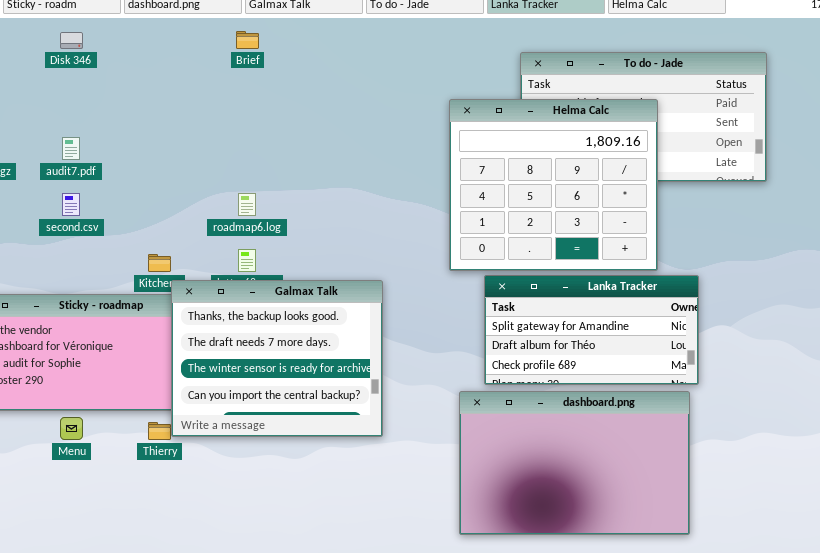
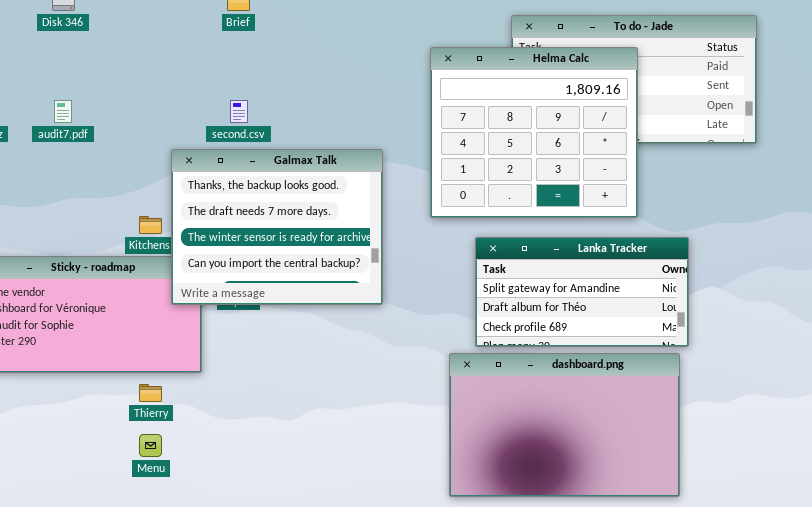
Helma Calc: [449,99,658,271] -> [430,47,638,218], moved
second.csv: [62,193,80,216] -> [230,100,248,123], moved
Galmax Talk: [171,280,383,437] -> [171,149,383,305], moved
Menu: [60,417,83,440] -> [139,434,162,457], moved

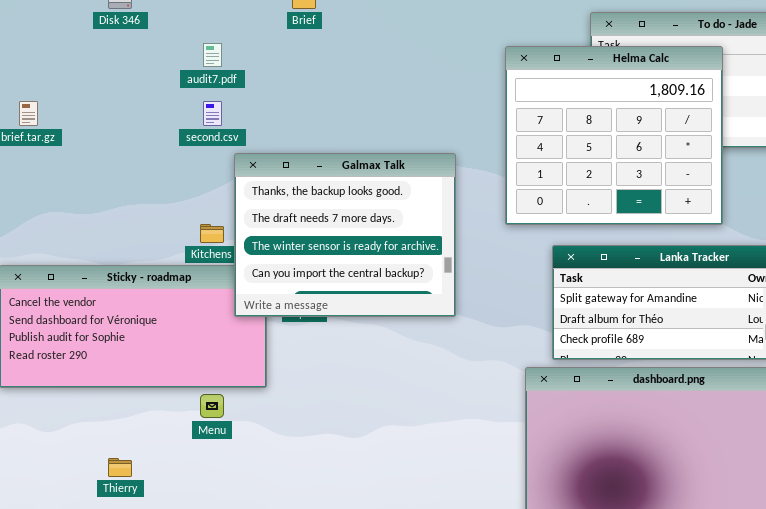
audit7.pdf: [54,100,72,123] -> [203,43,222,67], moved
second.csv: [230,100,248,123] -> [203,101,222,126], moved
Thierry: [139,384,162,402] -> [108,458,132,477], moved
Menu: [139,434,162,457] -> [200,394,224,418], moved

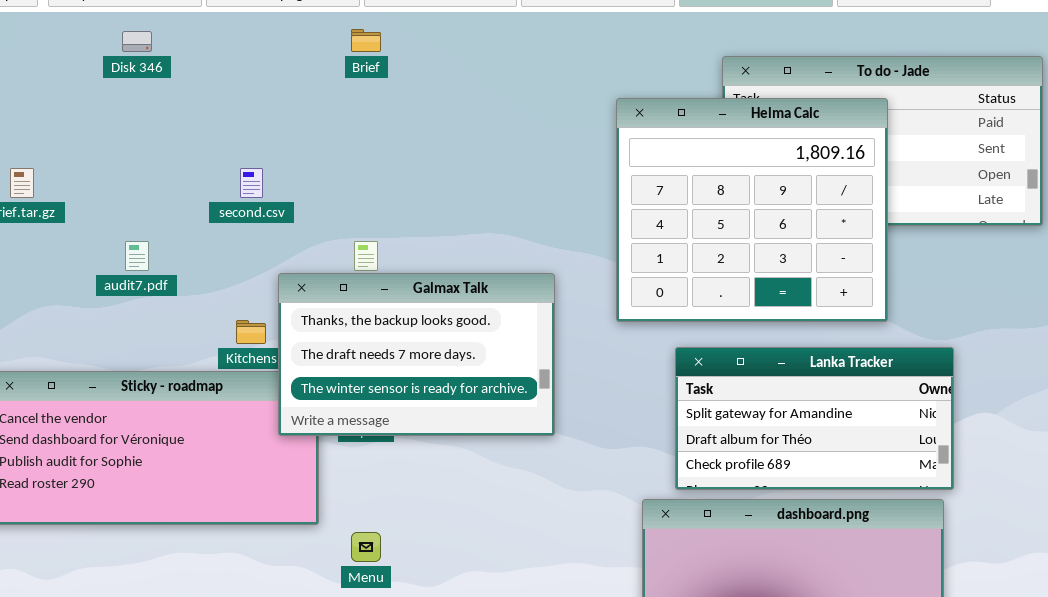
audit7.pdf: [203,43,222,67] -> [125,241,149,271], moved
Galmax Talk: [234,153,456,317] -> [278,273,555,436], resized
Menu: [200,394,224,418] -> [351,532,381,562], moved

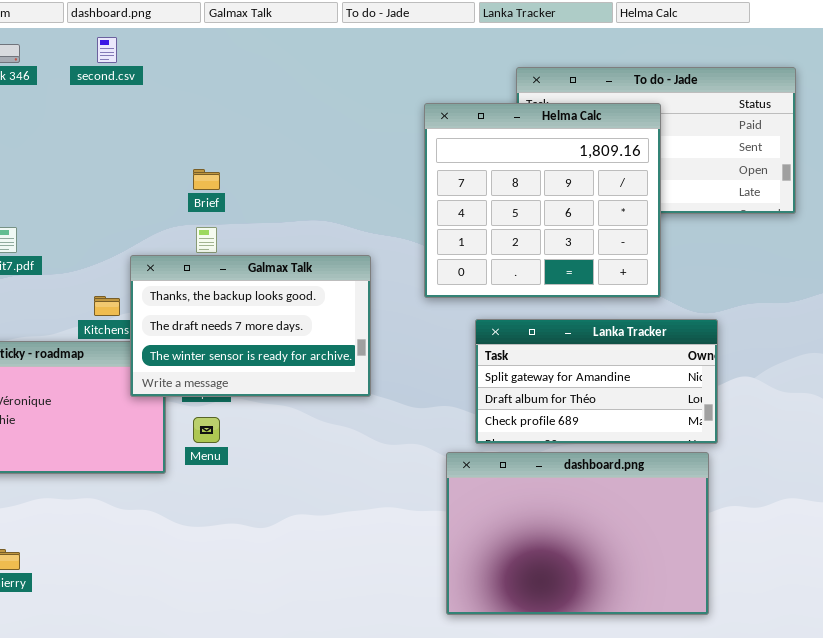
Brief: [351,29,381,52] -> [193,169,220,190], moved
second.csv: [240,168,263,198] -> [97,37,117,63], moved
Menu: [351,532,381,562] -> [193,417,220,443], moved

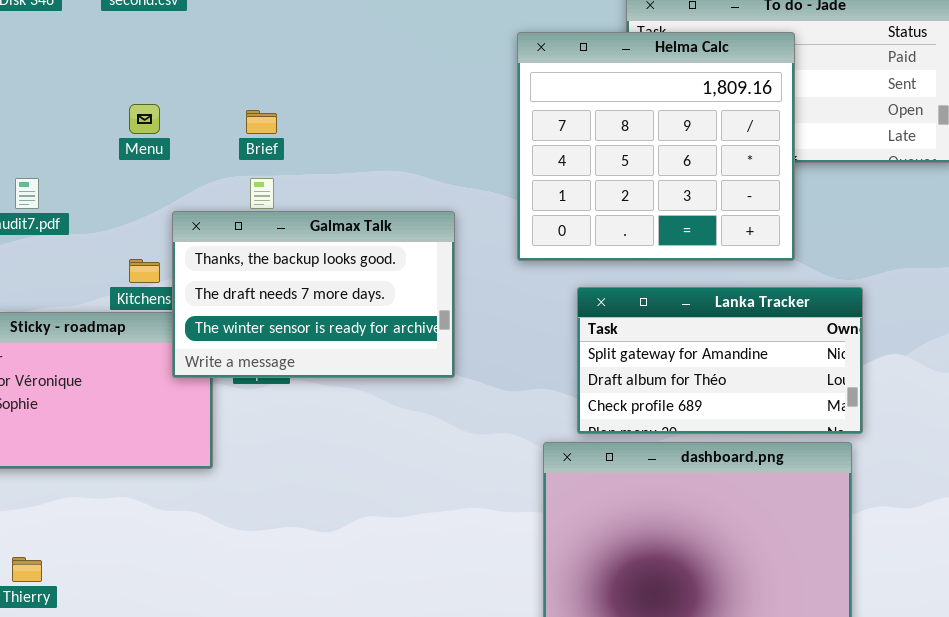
Menu: [193,417,220,443] -> [129,104,160,134], moved

